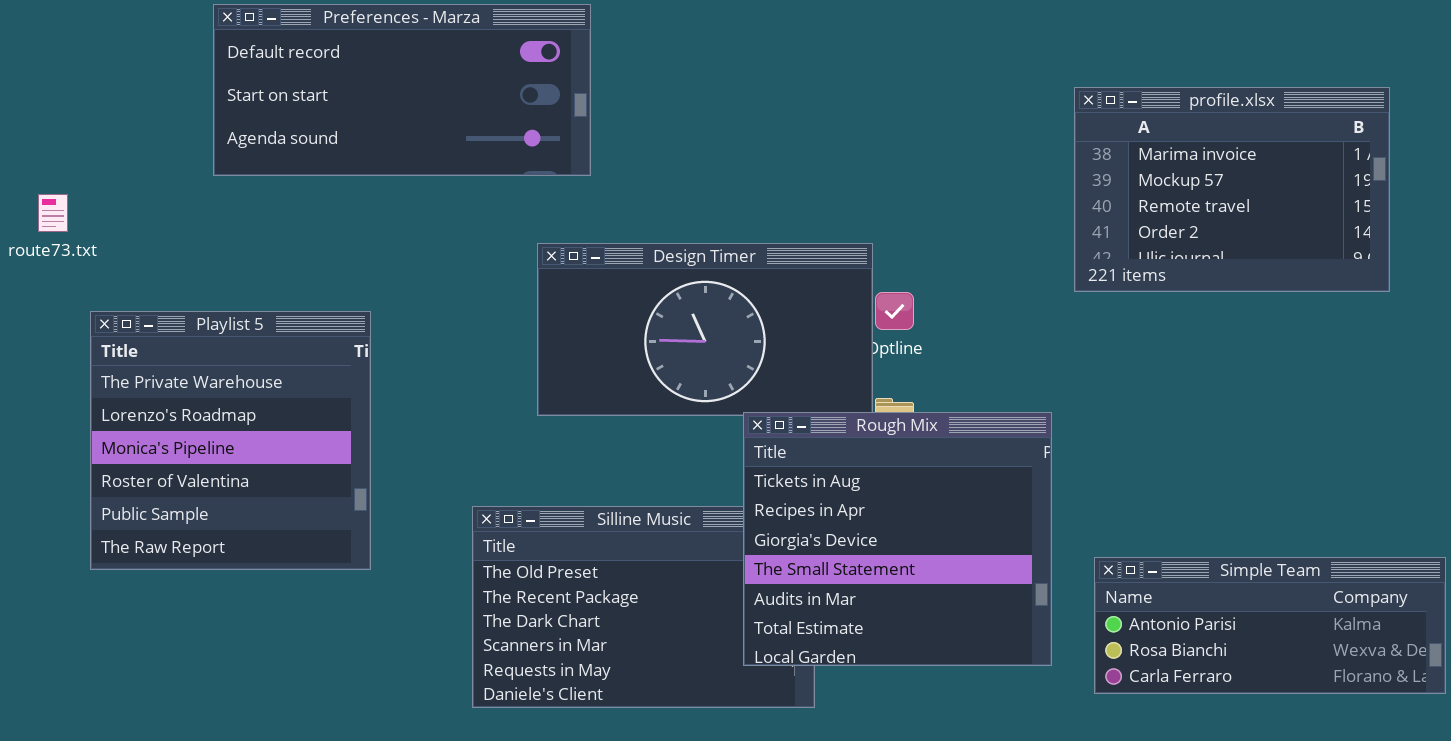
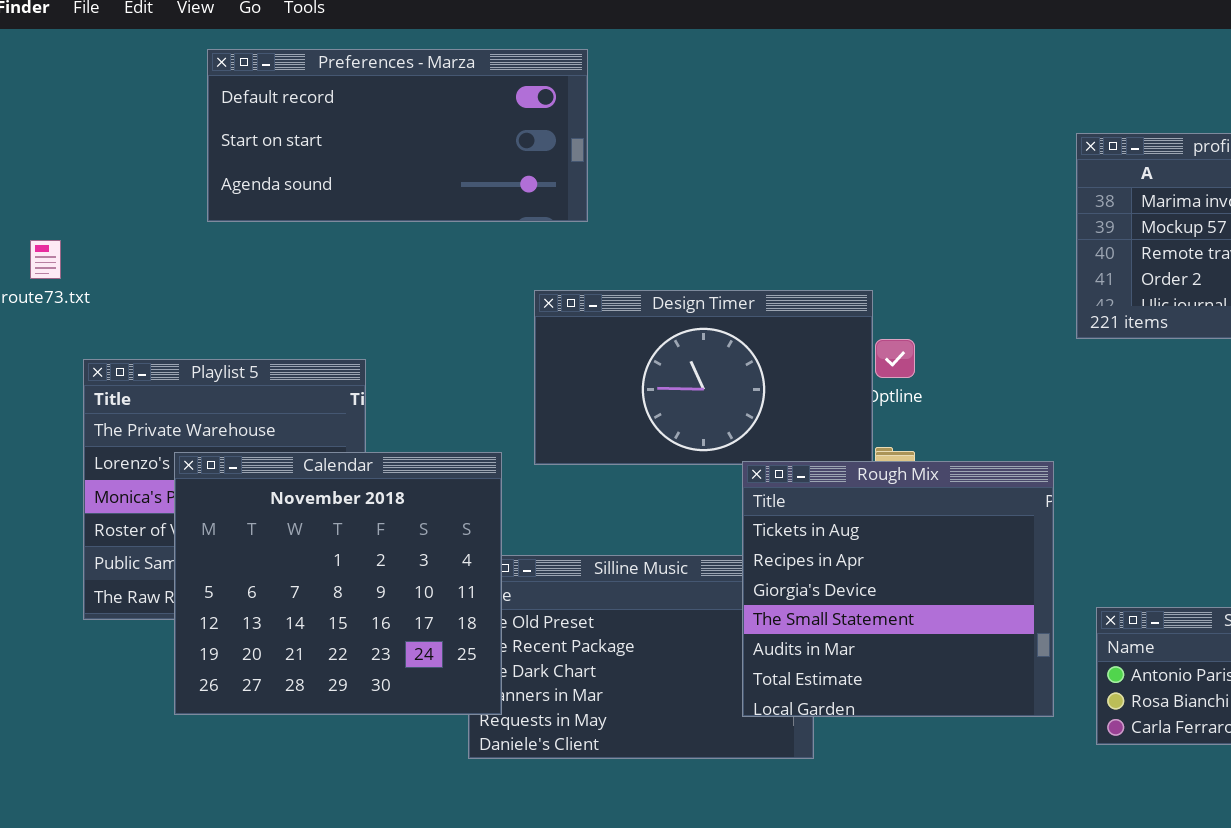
Calendar: none -> [174,452,502,715], opened

